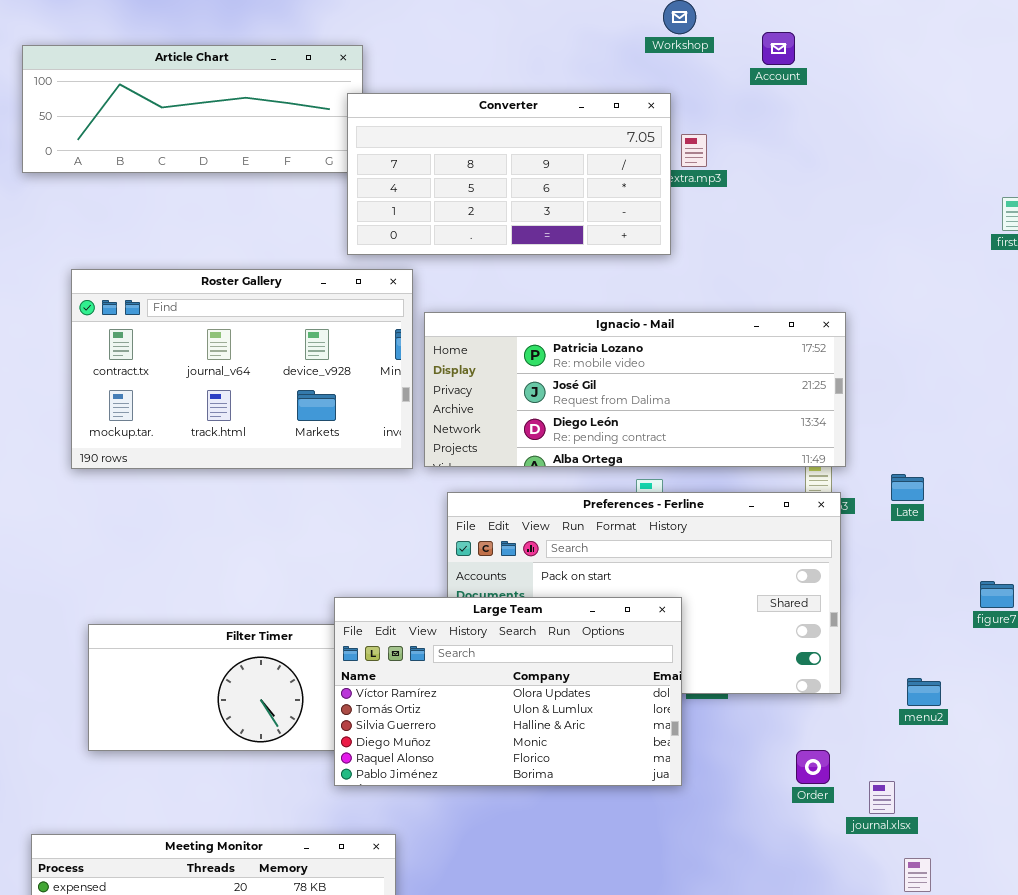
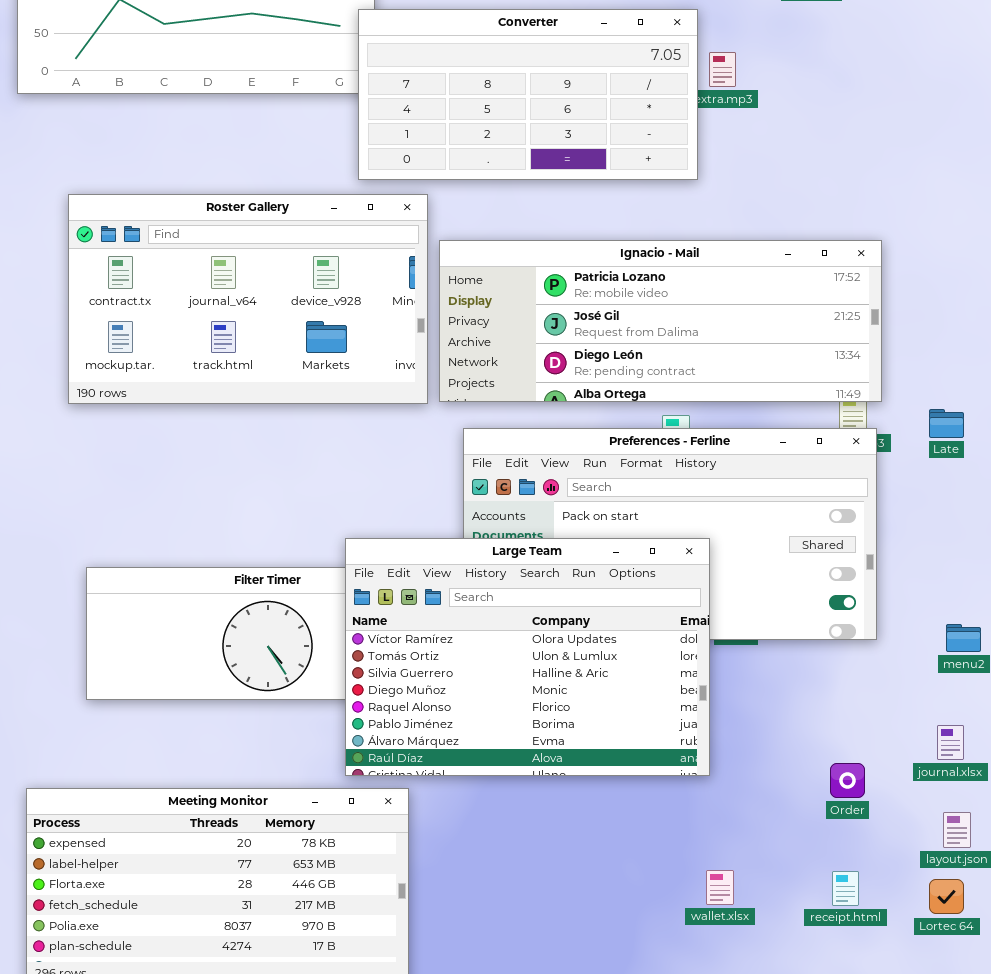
Large Team: [334,597,682,786] -> [345,538,710,776], resized
Order: [796,750,830,784] -> [830,763,865,798], moved
journal.xlsx: [869,781,895,814] -> [937,725,964,760], moved

